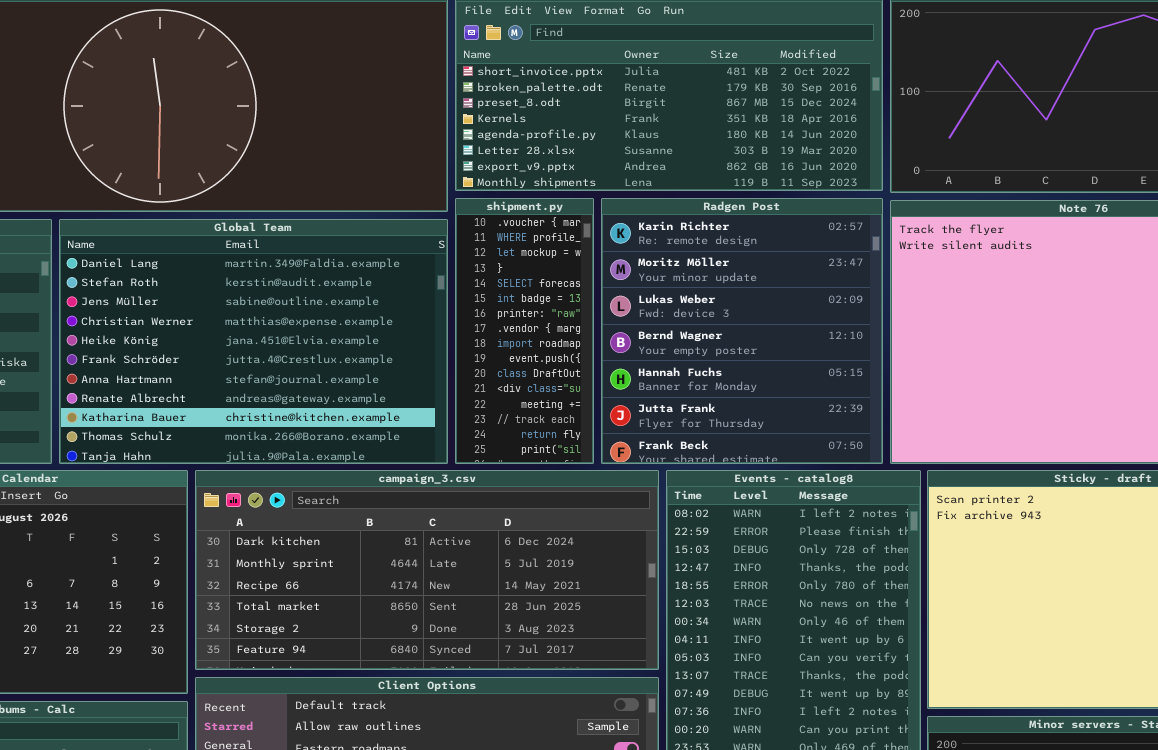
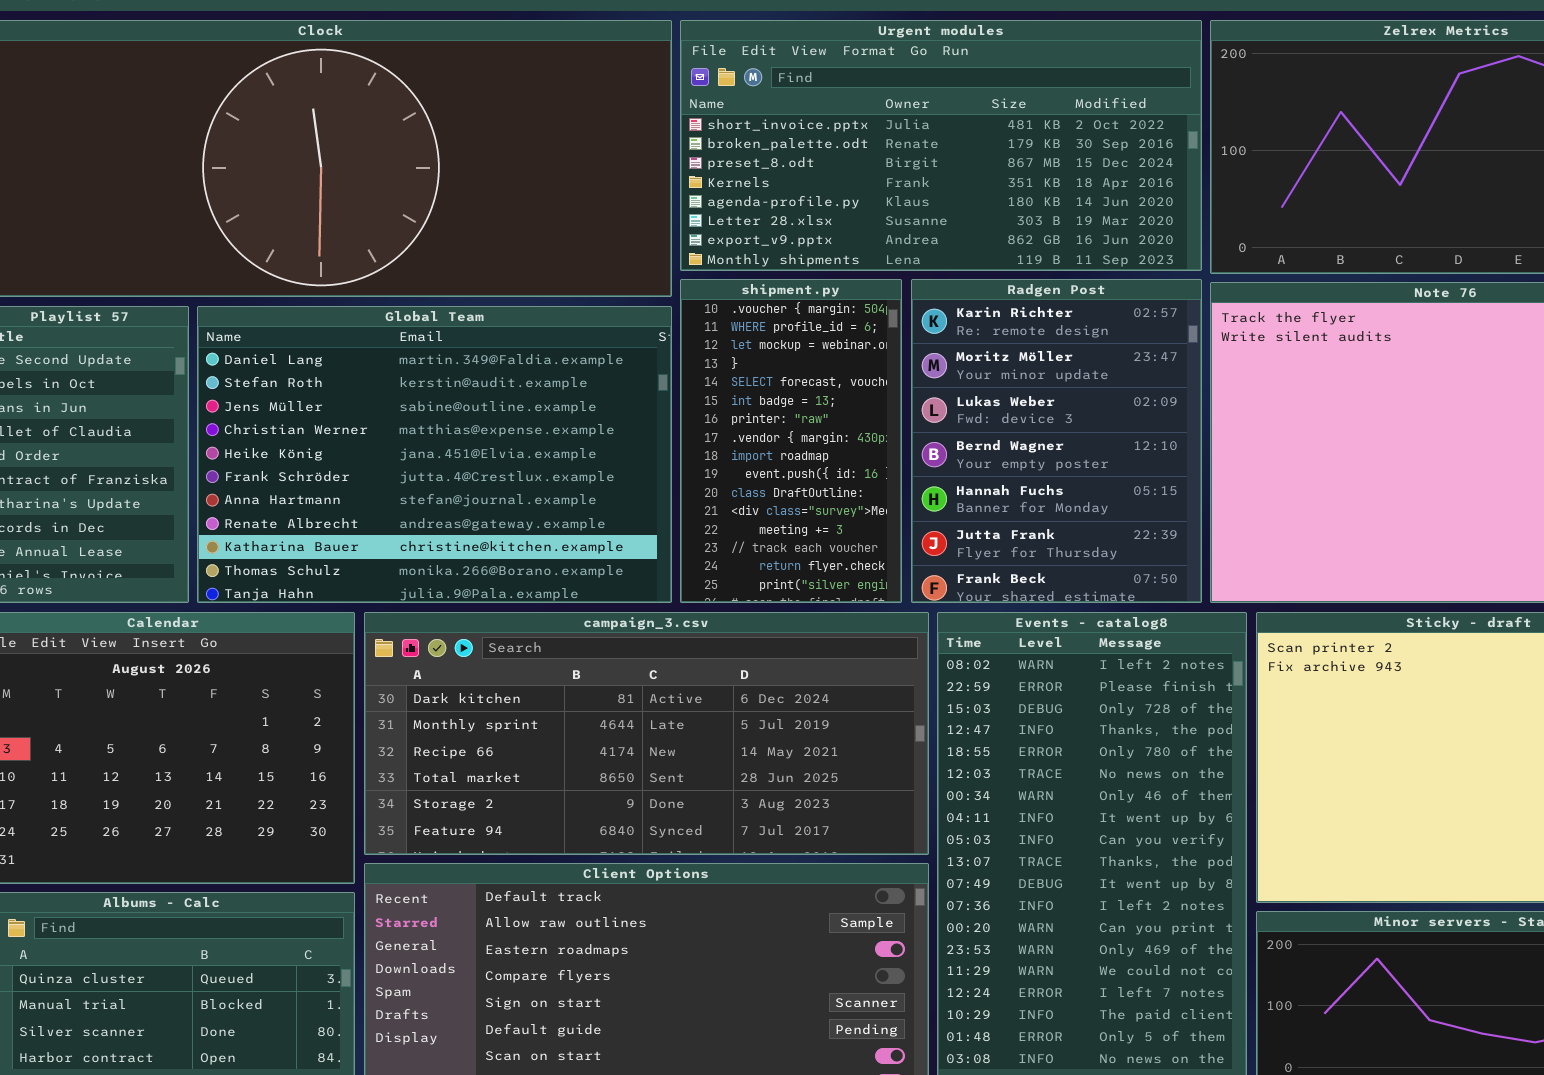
shipment.py: [455,198,594,464] -> [680,279,902,603], resized
Radgen Post: [601,198,883,464] -> [911,279,1202,603], resized

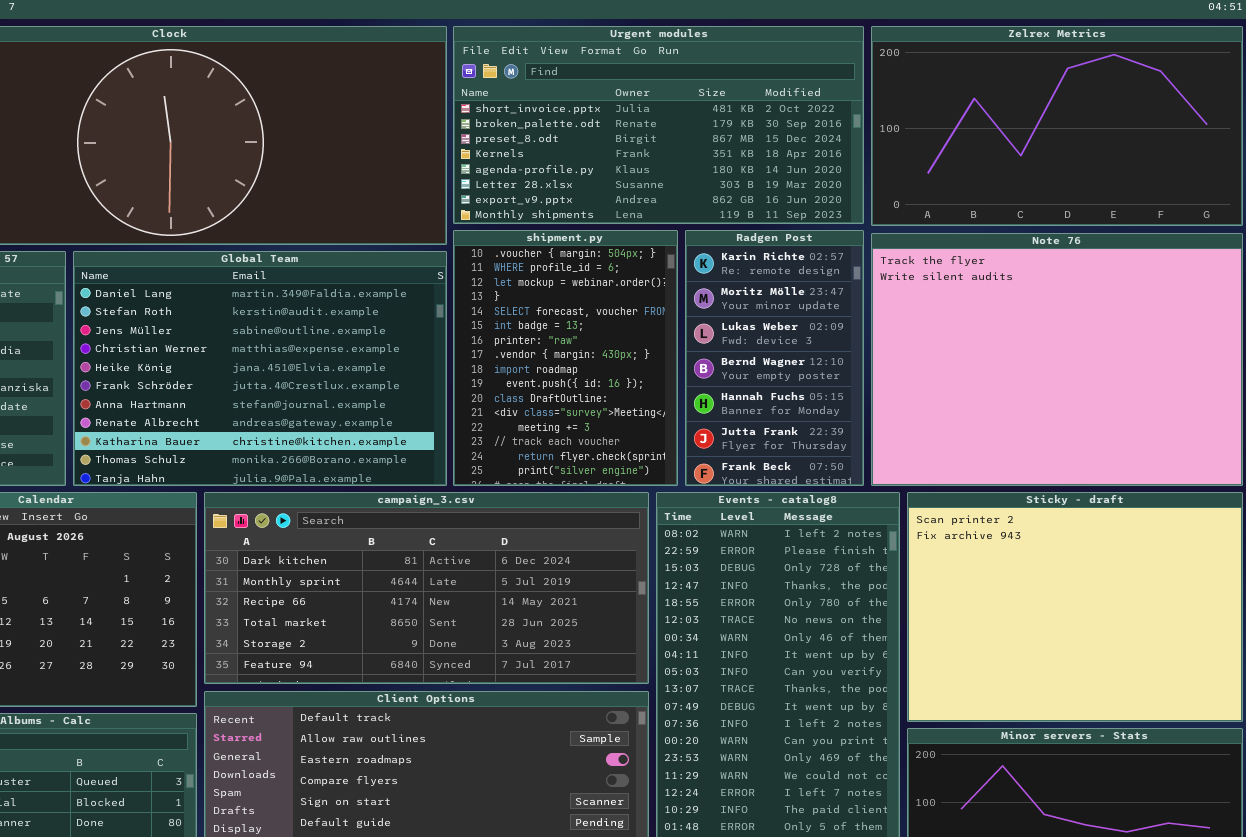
shipment.py: [680,279,902,603] -> [453,230,678,486], resized
Radgen Post: [911,279,1202,603] -> [685,230,864,486], resized

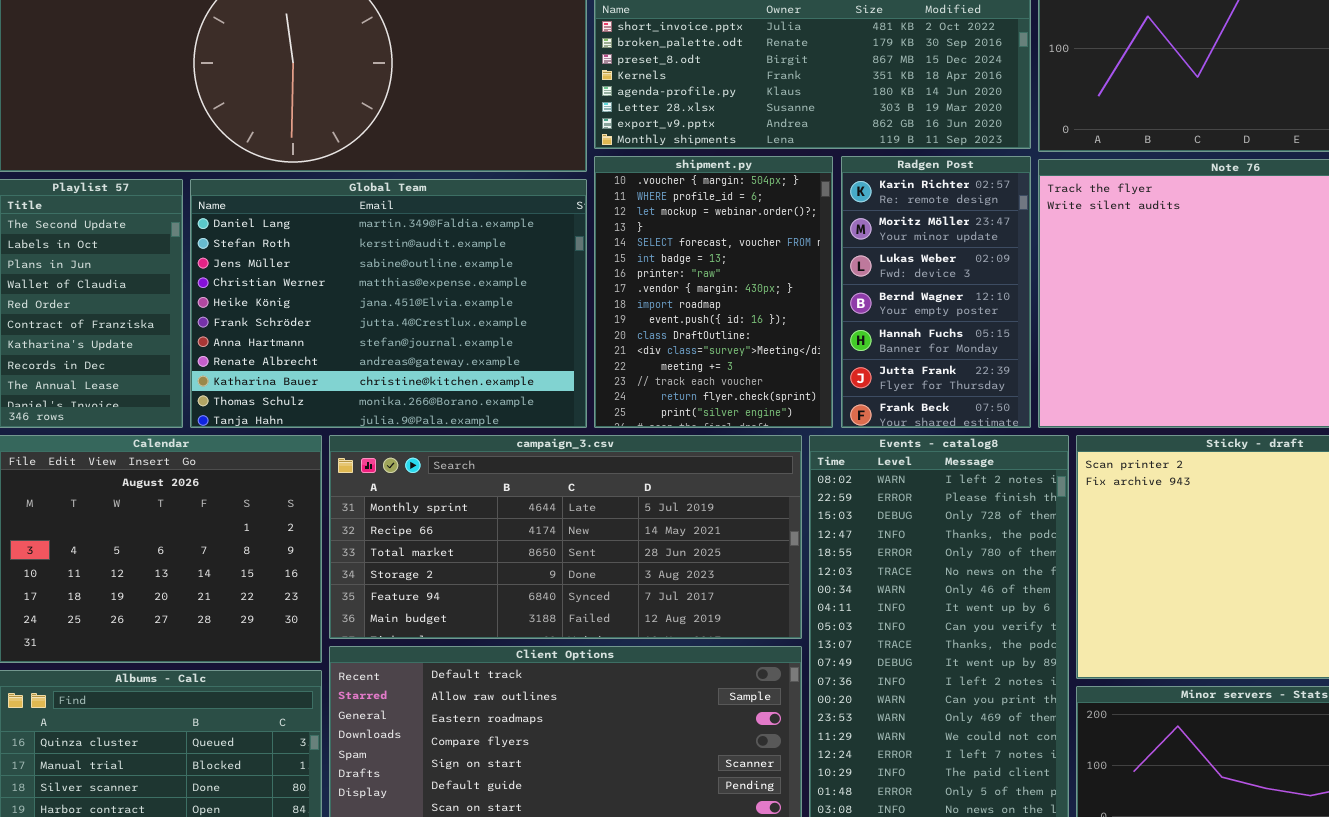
campaign_3.csv: [204,492,649,684] -> [329,435,802,639], scrolled down 1 row

